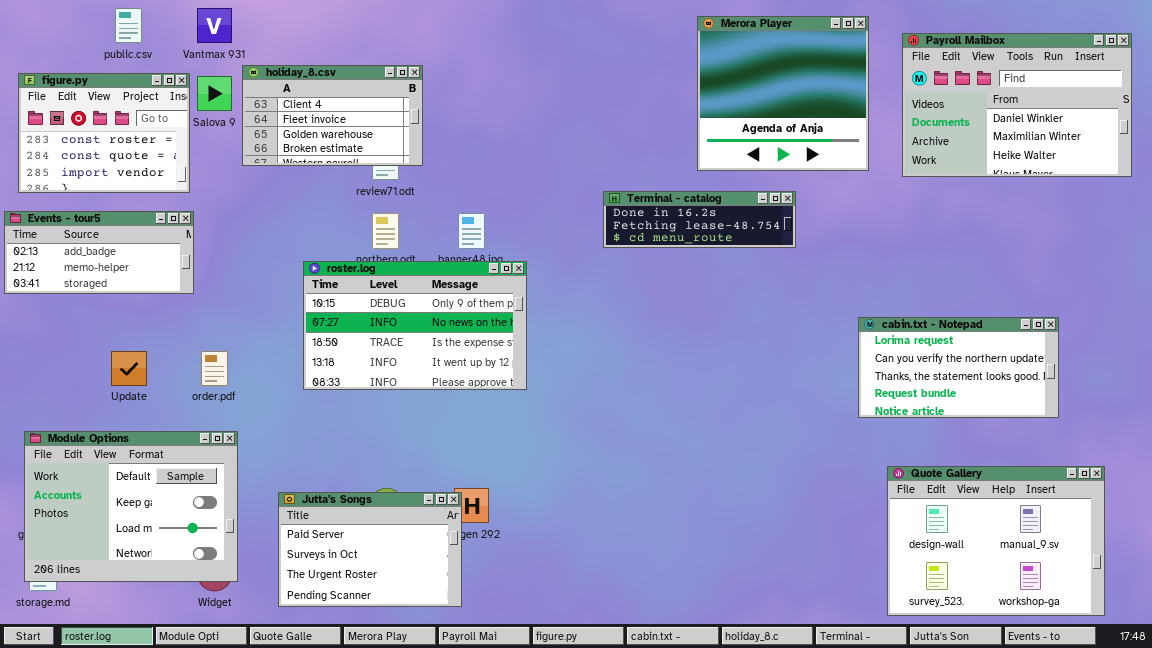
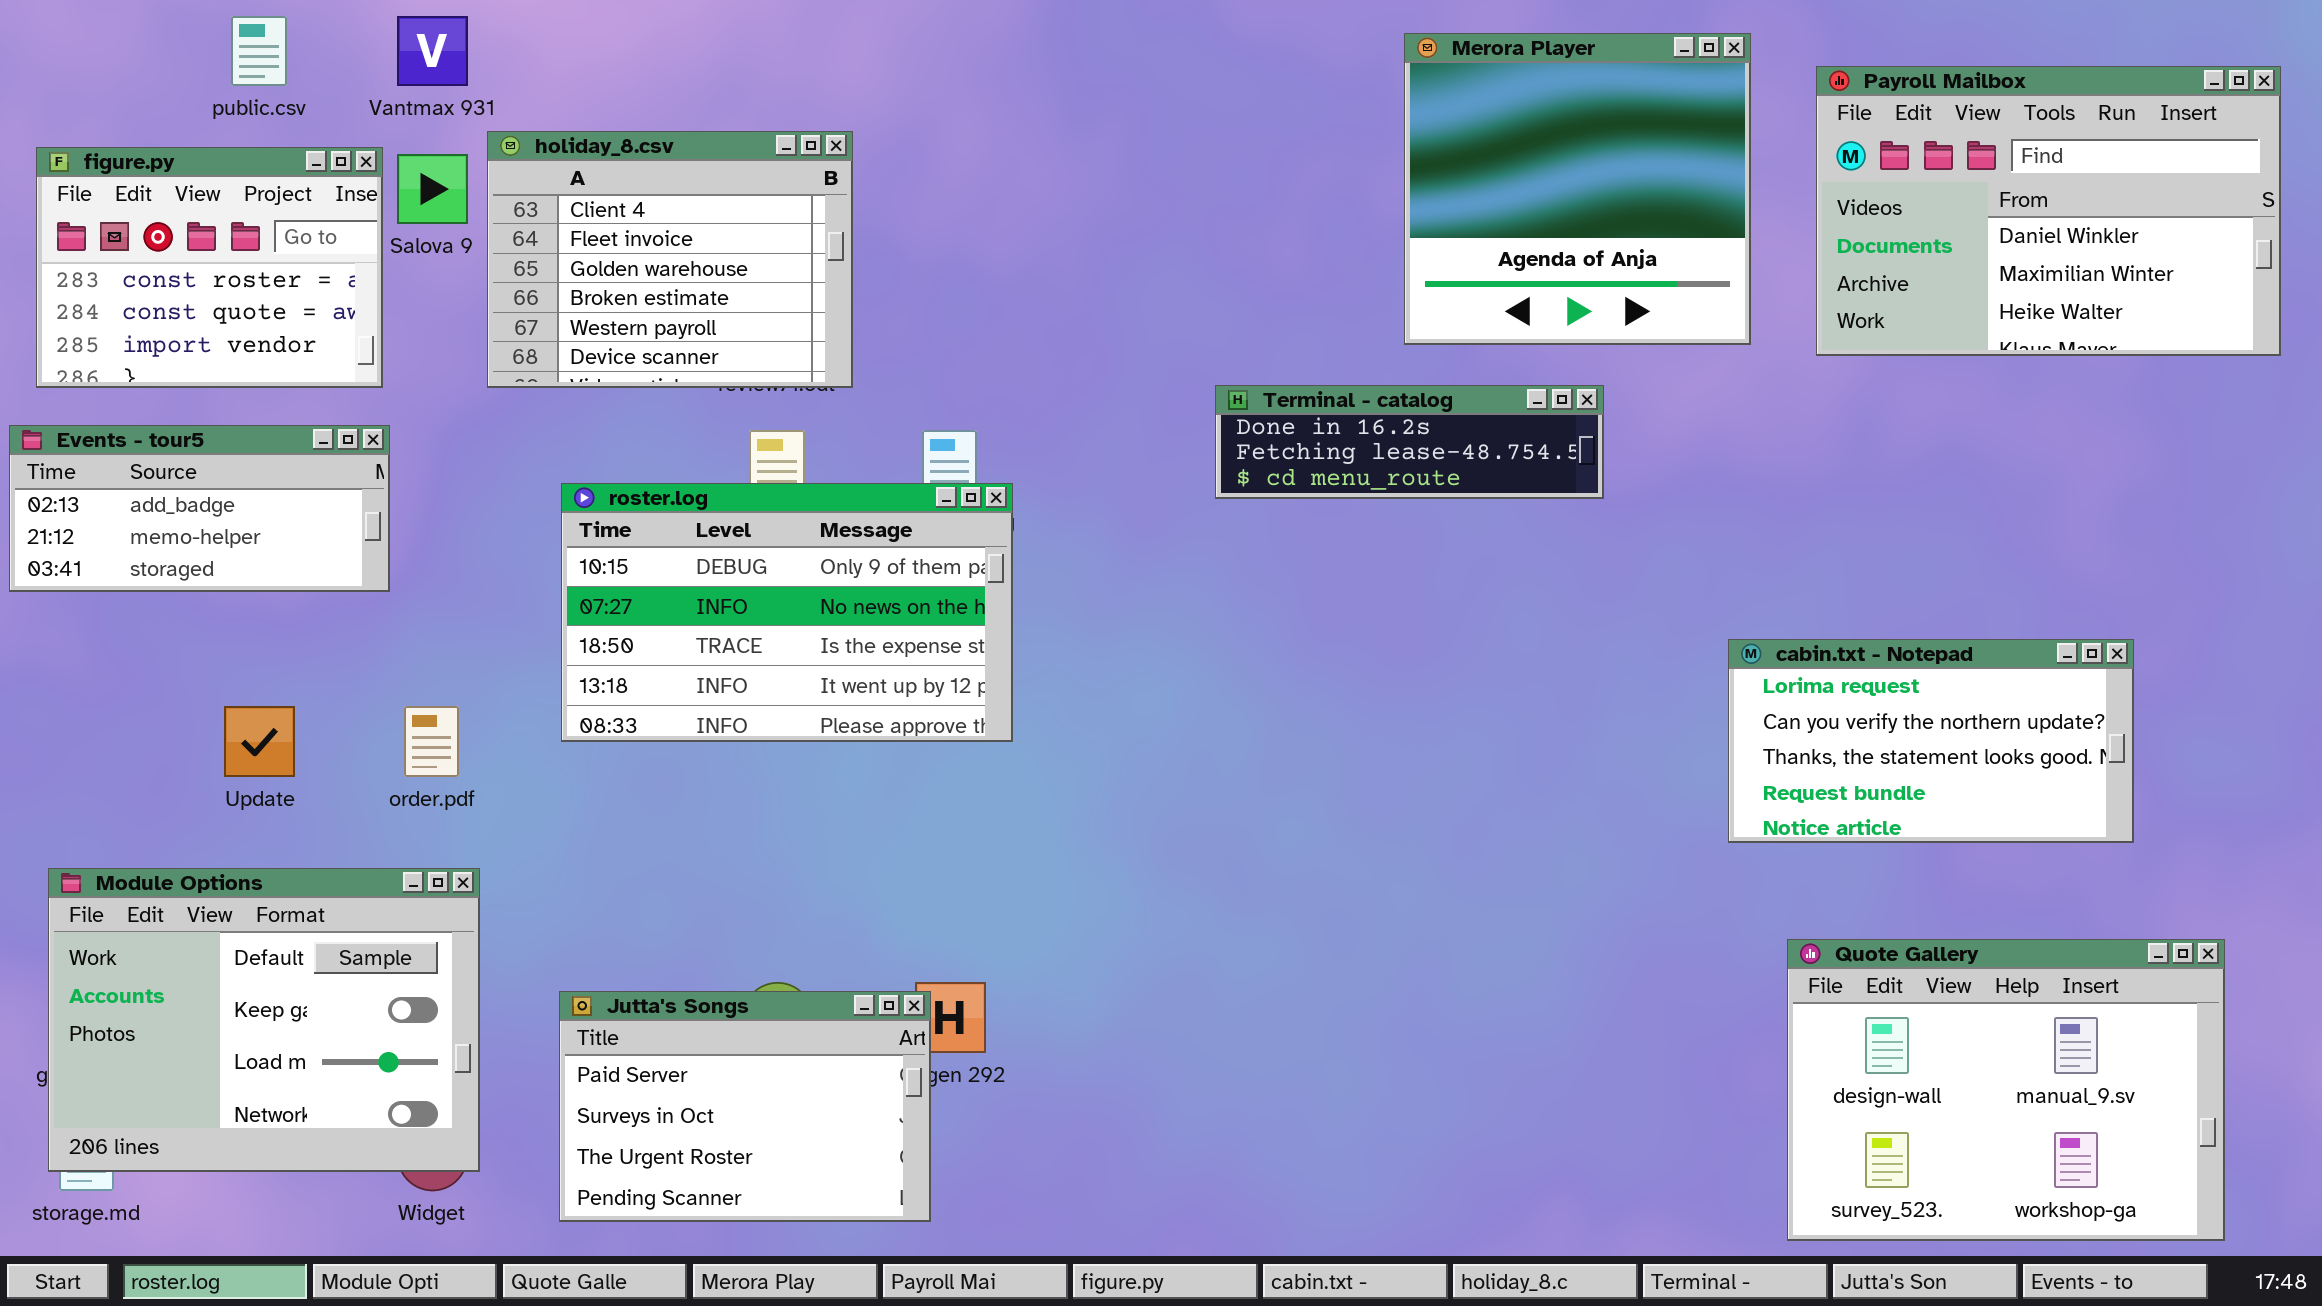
holiday_8.csv: [242,65,423,166] -> [487,131,853,388], resized
roster.log: [303,261,527,390] -> [561,483,1013,742], moved

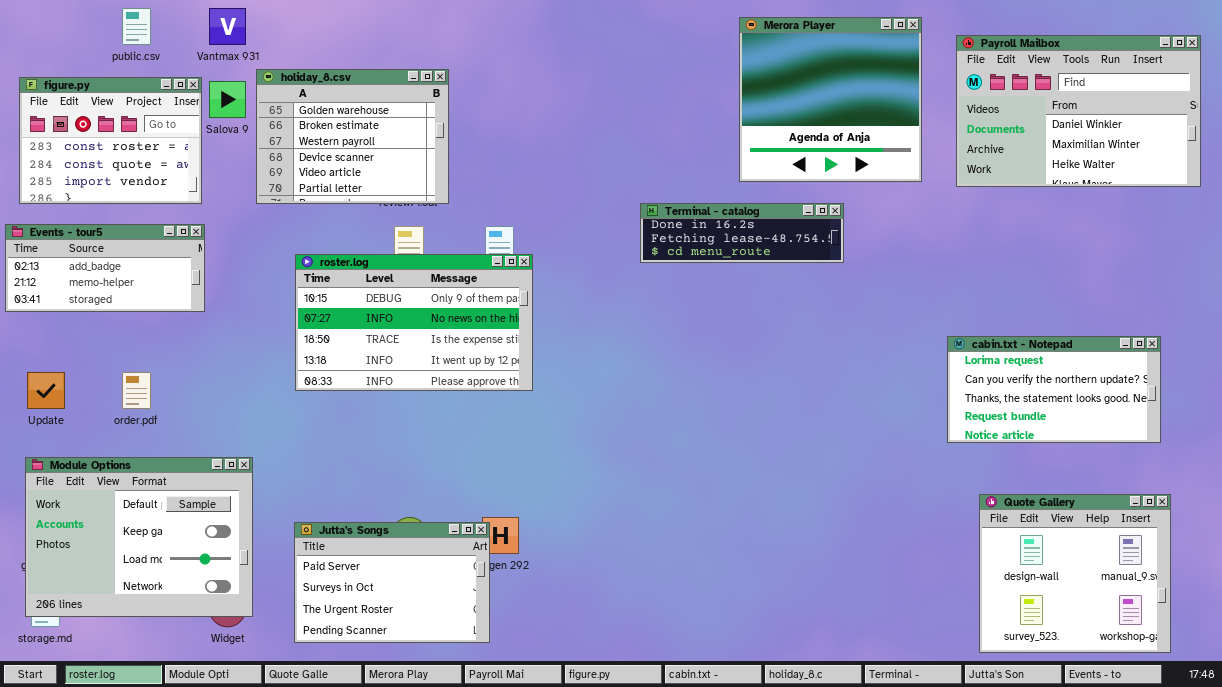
holiday_8.csv: [487,131,853,388] -> [256,69,449,204], scrolled down 2 rows
cabin.txt - Notepad: [1728,639,2134,843] -> [947,336,1161,443], moved
Update: [224,706,295,777] -> [27,372,65,409], moved
order.pdf: [404,706,459,777] -> [122,372,151,409], moved
Quote Gallery: [1787,939,2225,1241] -> [979,494,1171,653], resized

